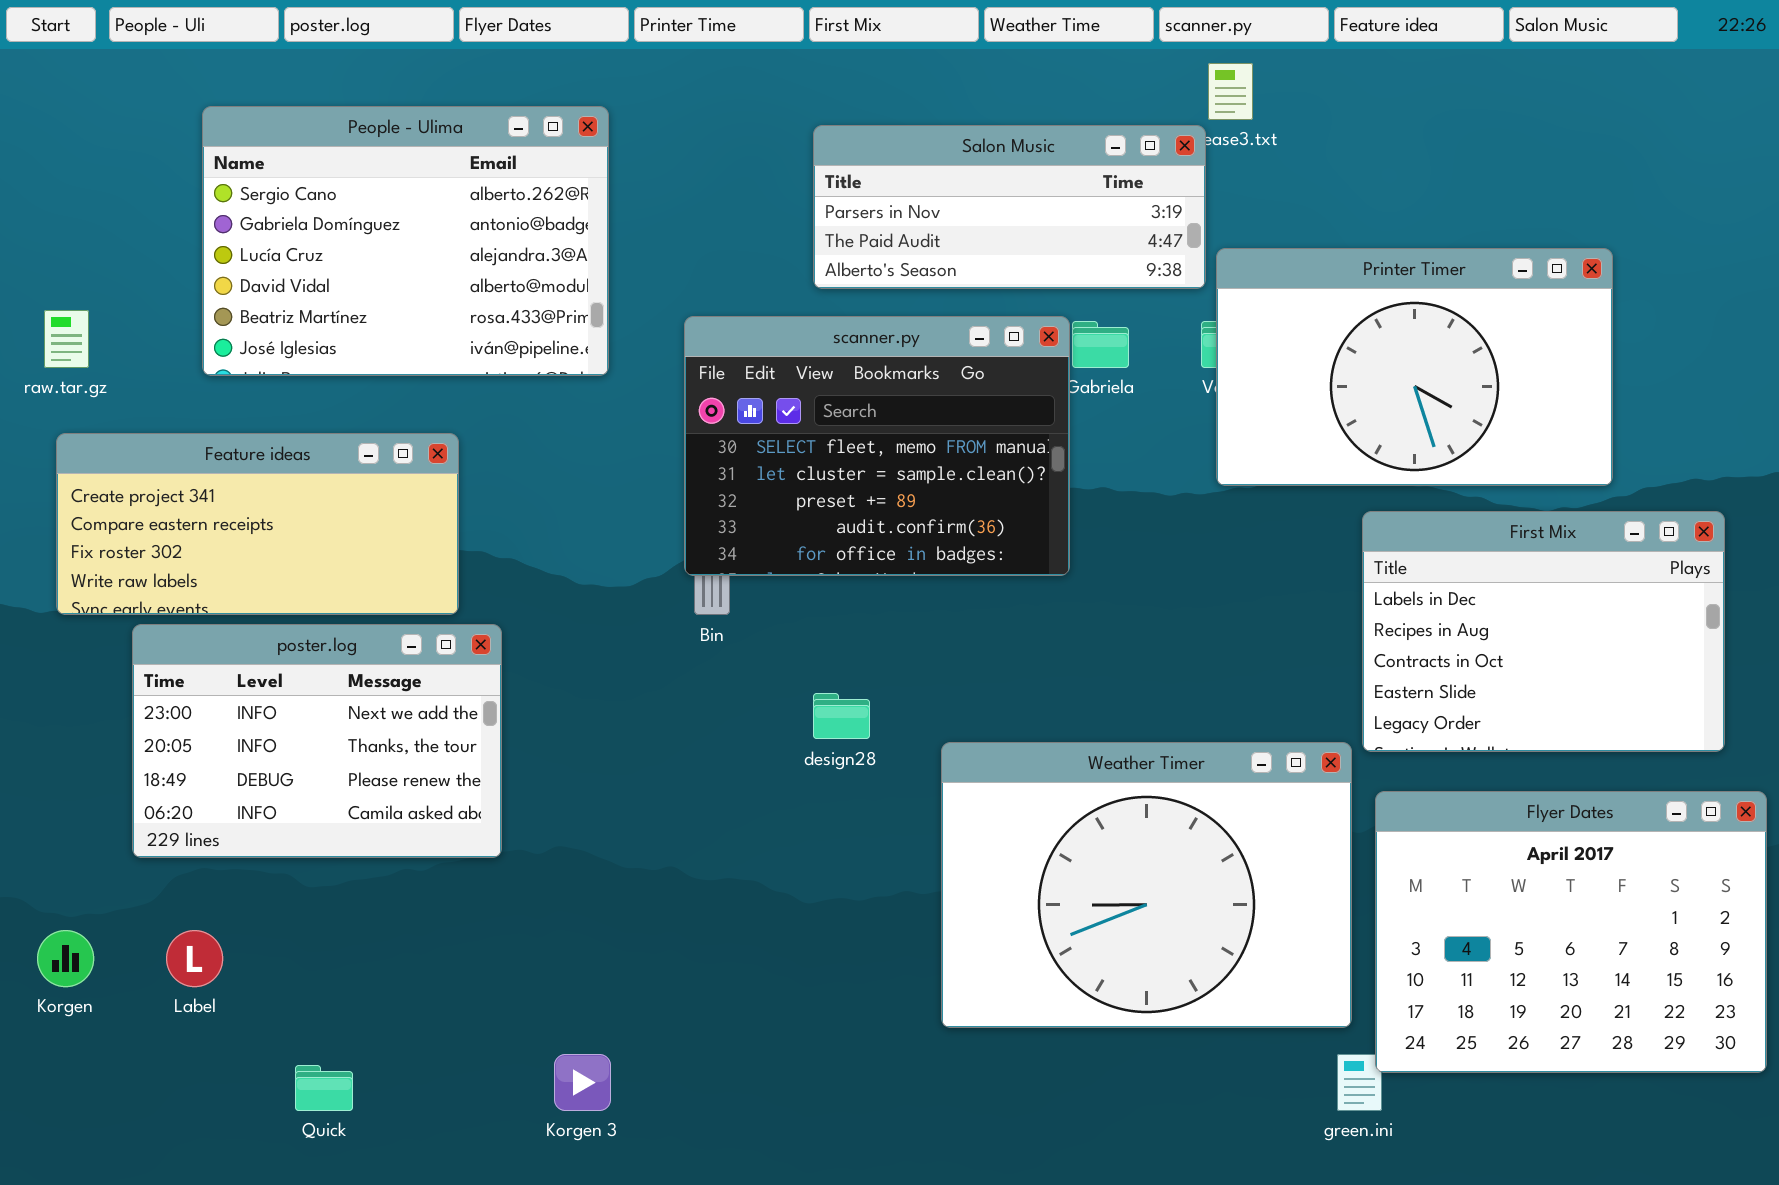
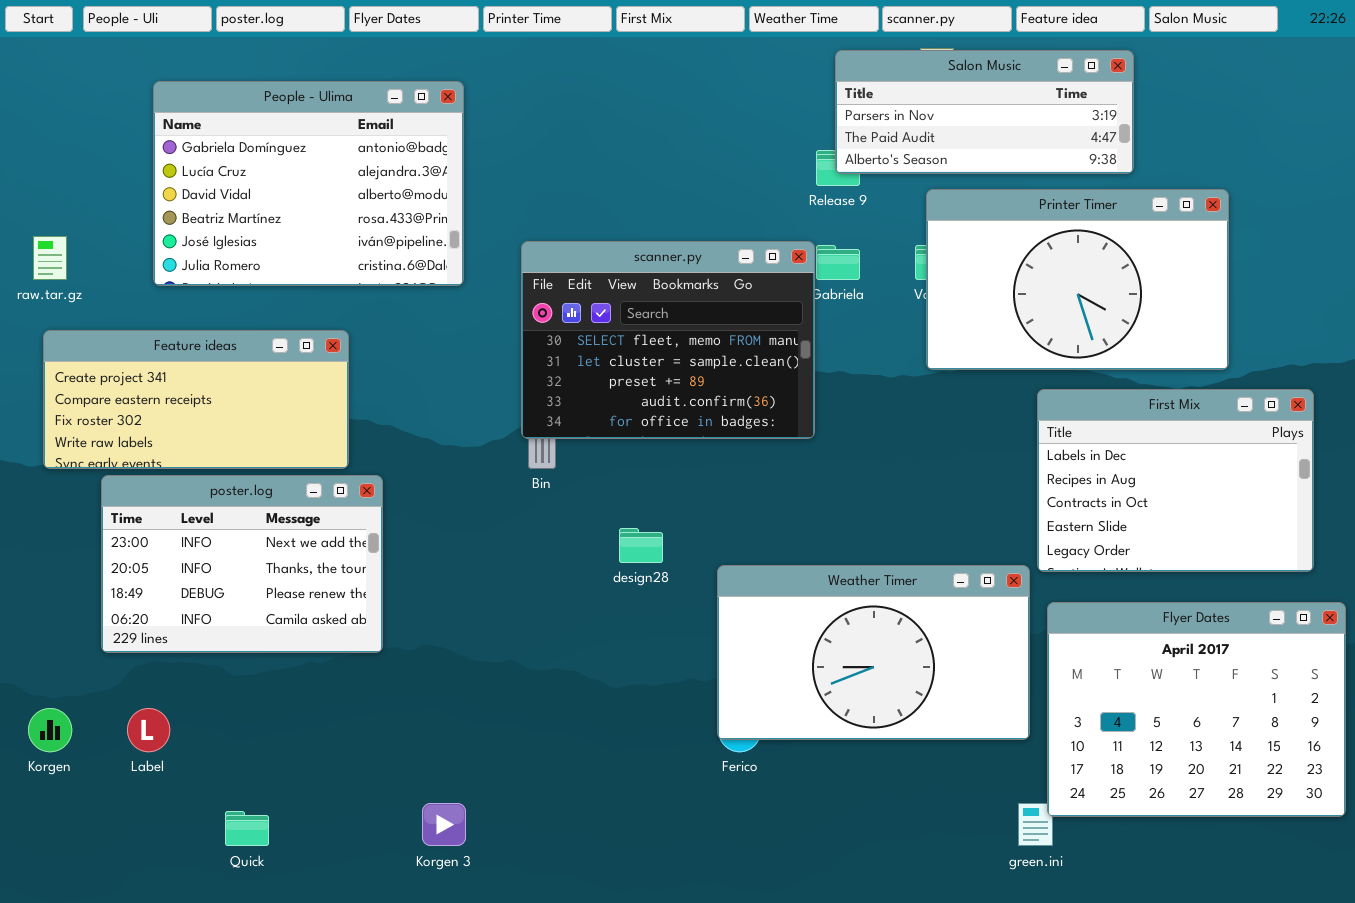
People - Ulima: [202,106,609,376] -> [153,81,464,286], scrolled down 1 row
Salon Music: [813,125,1206,289] -> [835,50,1134,174], moved
Weather Timer: [941,742,1352,1028] -> [717,565,1030,740], resized

